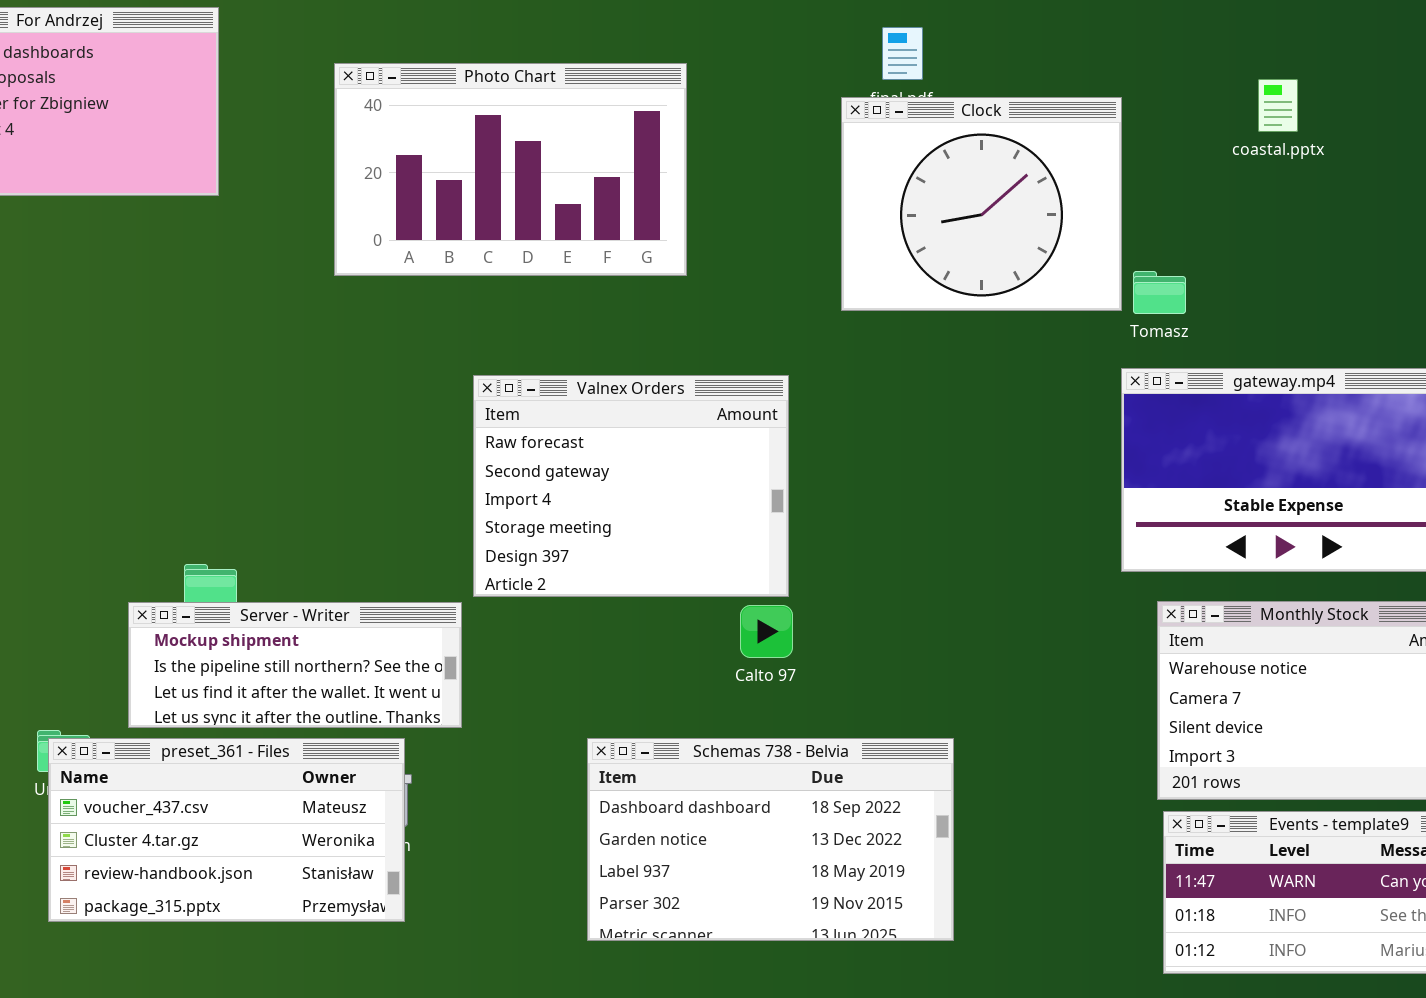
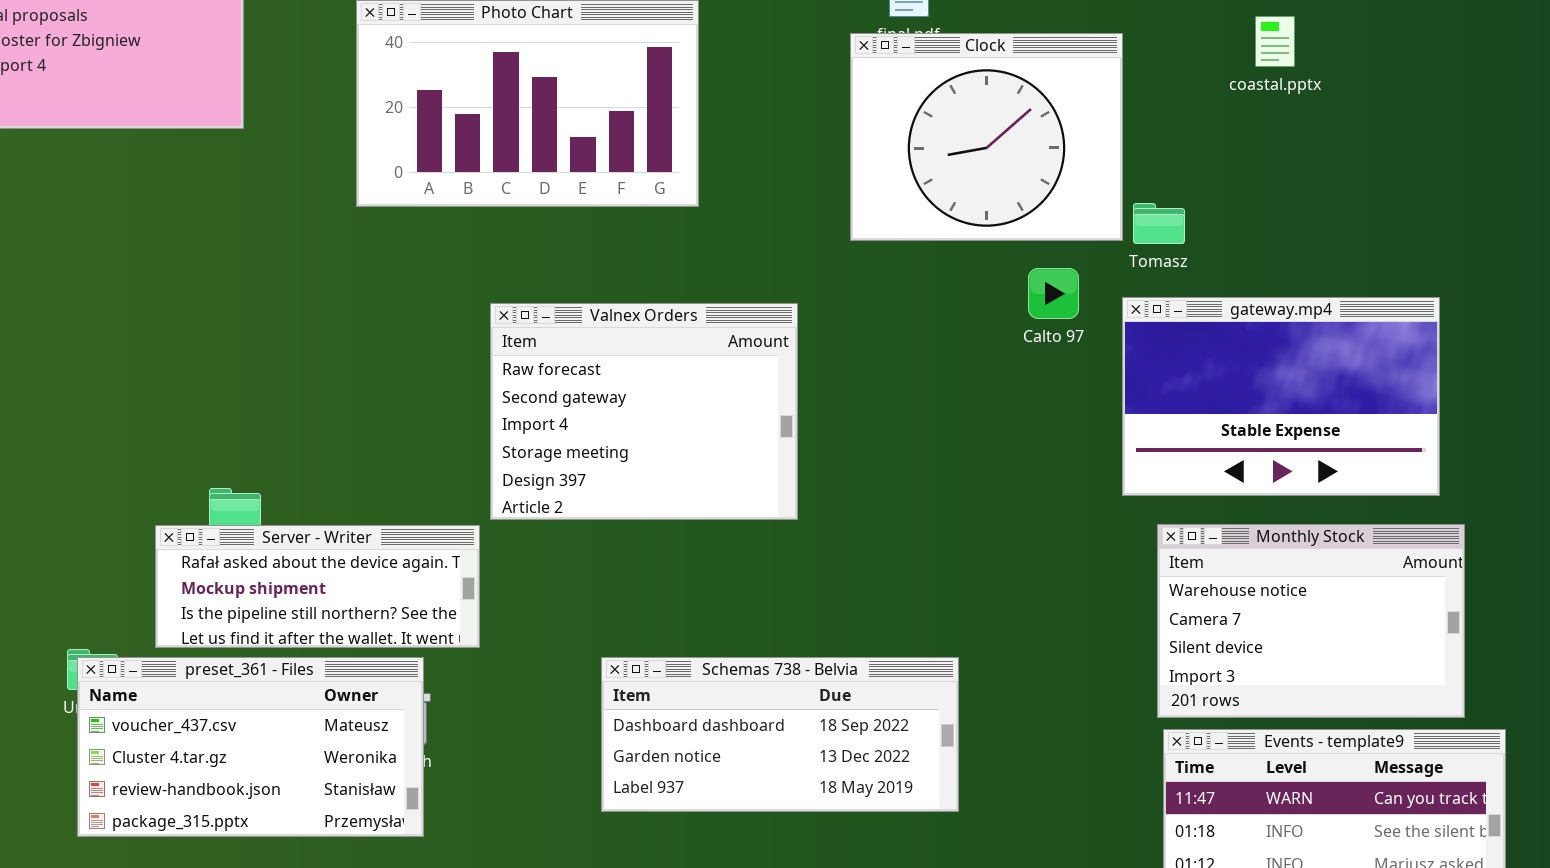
Server - Writer: [128,602,462,728] -> [155,525,480,648], scrolled up 1 row
Calto 97: [740,605,793,658] -> [1028,268,1079,319], moved
Schemas 738 - Belvia: [587,738,954,941] -> [601,657,959,812], resized

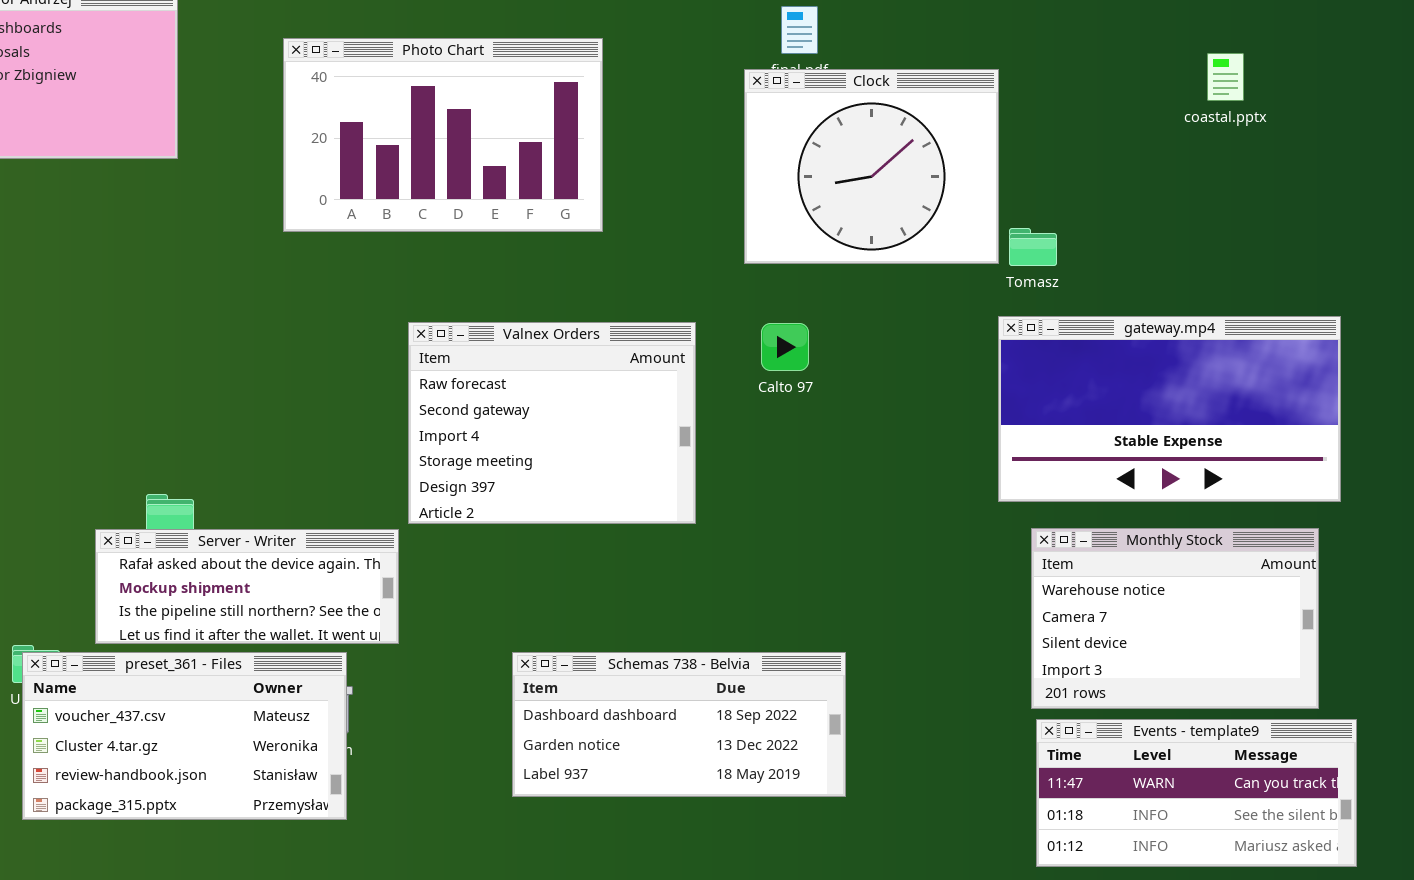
coastal.pptx: [1255,16,1295,67] -> [1207,53,1244,101], moved
Calto 97: [1028,268,1079,319] -> [761,323,809,371], moved
gateway.mp4: [1122,297,1440,496] -> [998,316,1341,502], resized

